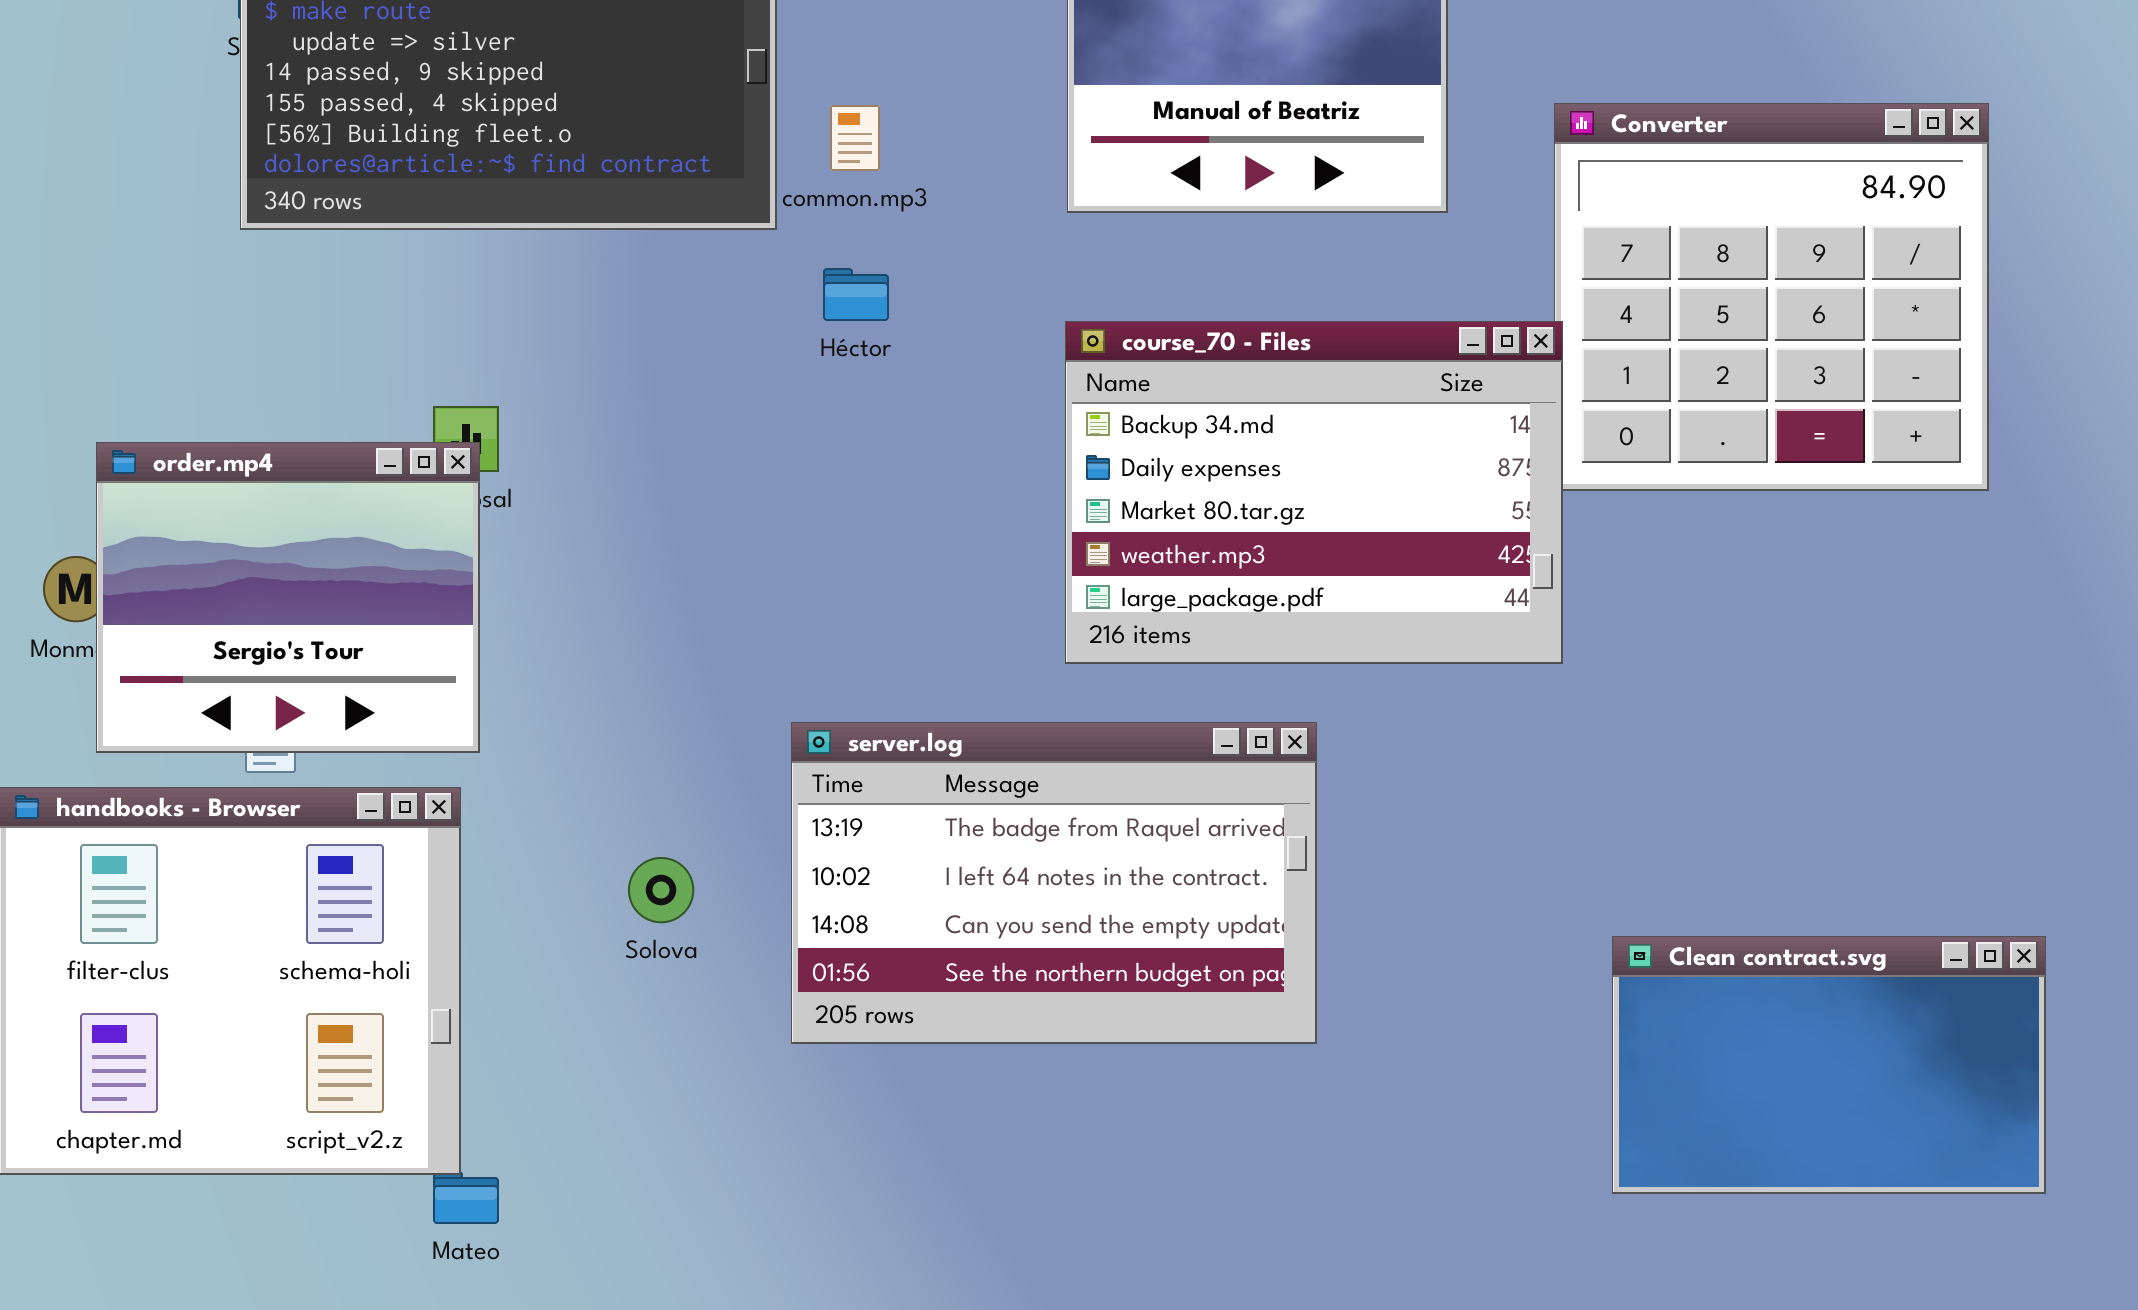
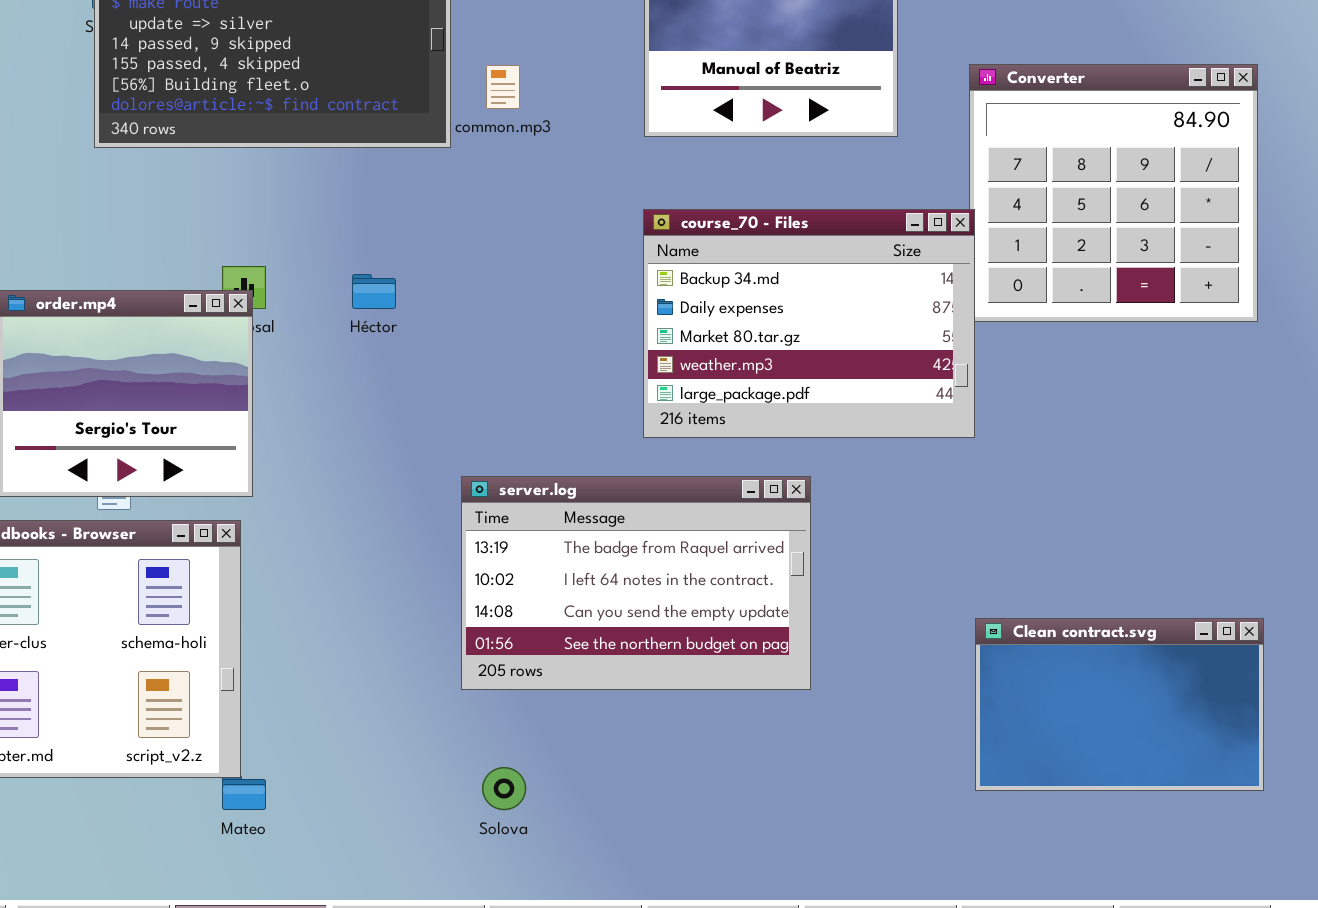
Héctor: [823,268,889,321] -> [352,274,396,309], moved
Solova: [628,857,694,923] -> [482,767,526,810], moved
Clean contract.svg: [1612,936,2046,1194] -> [975,618,1264,791], moved

